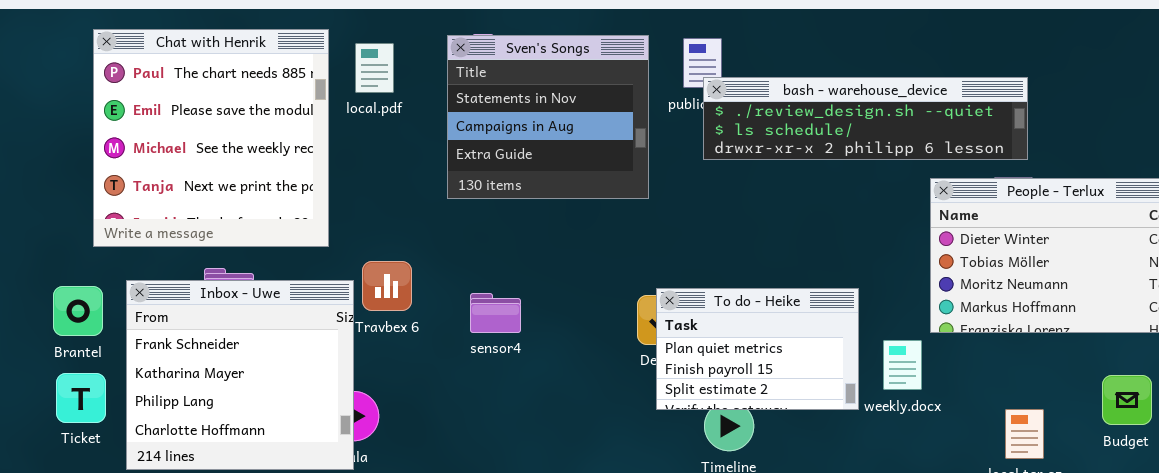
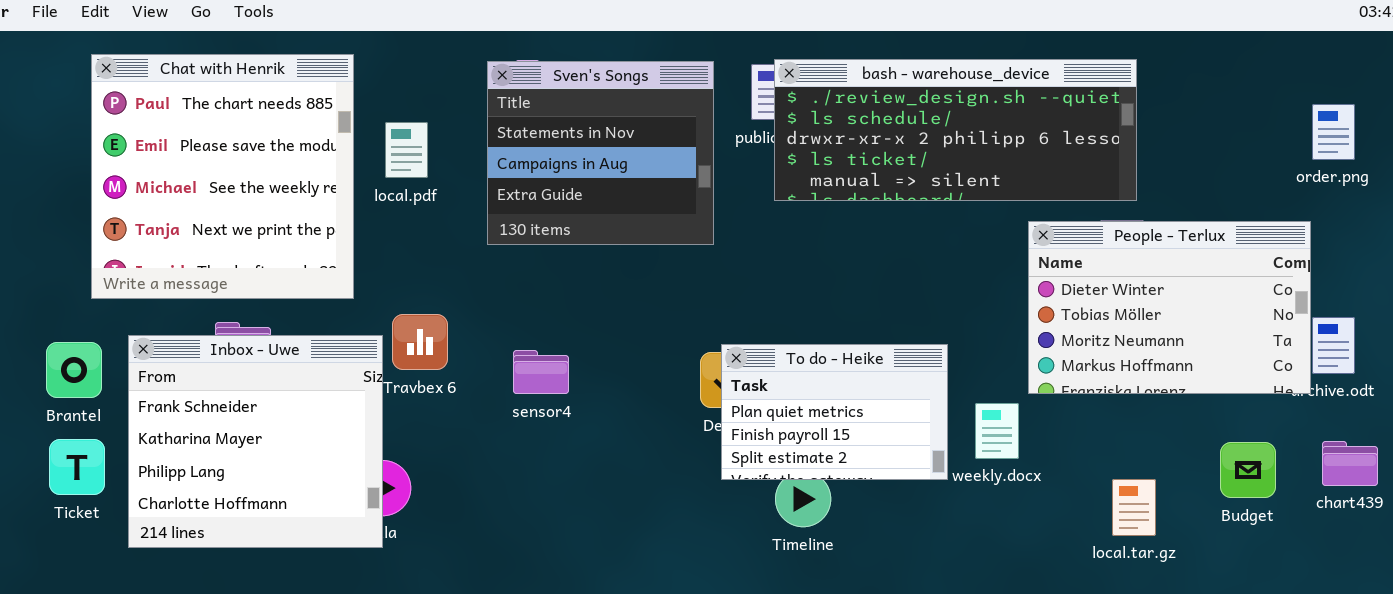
local.pdf: [355,43,394,93] -> [385,122,428,178], moved
bash - warehouse_device: [703,77,1028,160] -> [774,59,1137,201], resized

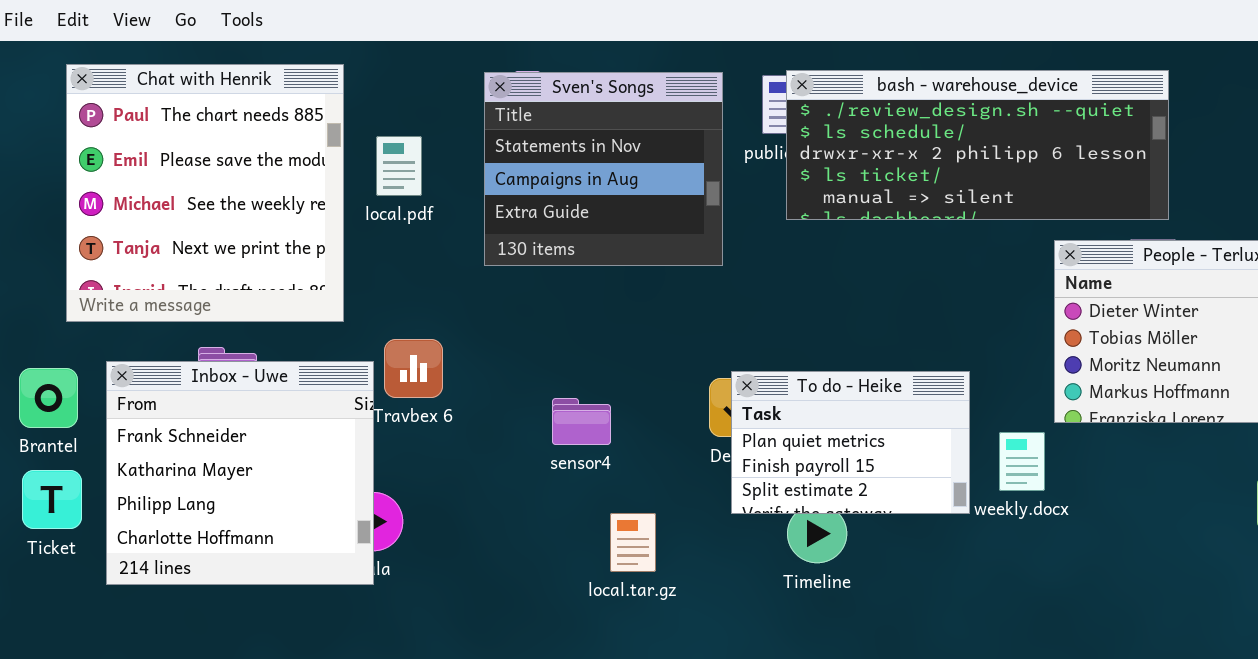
sensor4: [513,350,569,394] -> [552,398,611,445], moved
local.tar.gz: [1112,479,1156,536] -> [610,513,656,572], moved

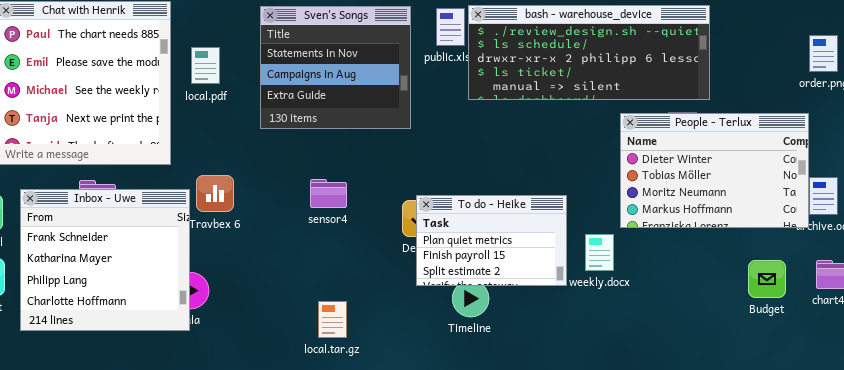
bash - warehouse_device: [786,70,1169,220] -> [468,5,710,100], moved
sensor4: [552,398,611,445] -> [310,179,347,208], moved
local.tar.gz: [610,513,656,572] -> [318,301,347,338], moved

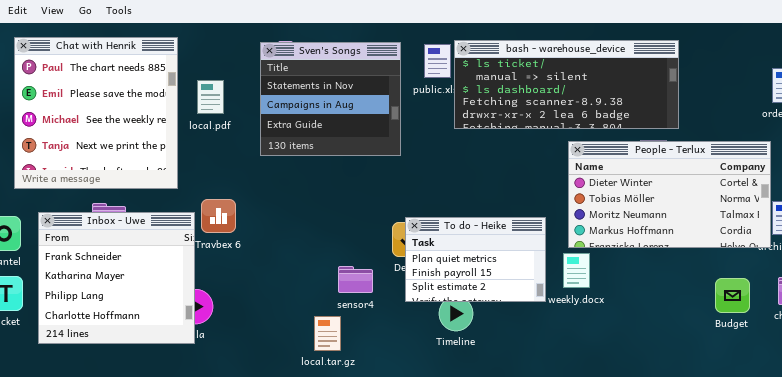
bash - warehouse_device: [468,5,710,100] -> [454,40,679,129], scrolled down 3 rows
People - Terlux: [620,113,809,228] -> [568,141,771,248], resized
sensor4: [310,179,347,208] -> [338,266,373,293], moved

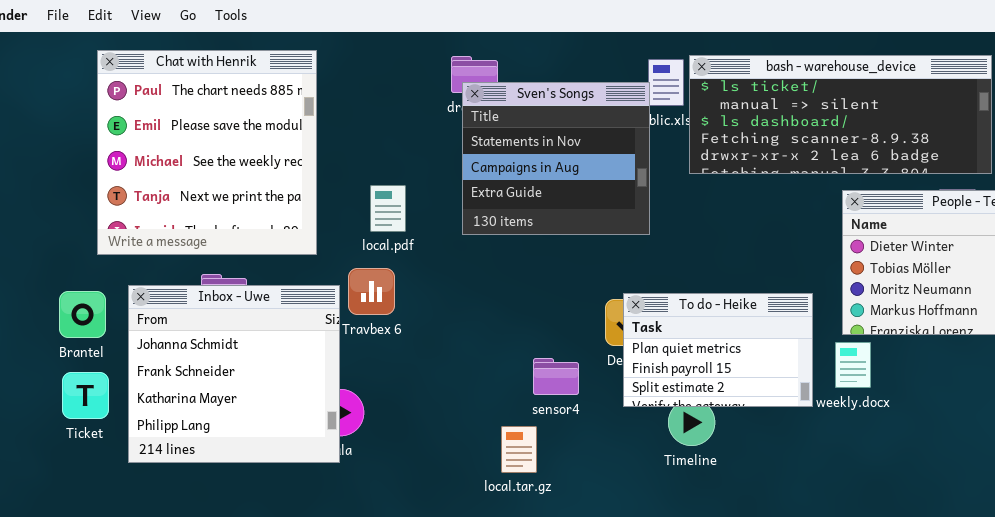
Sven's Songs: [260,42,401,156] -> [462,82,650,235], moved
local.pdf: [197,80,224,114] -> [370,185,406,232], moved
Inbox - Uwe: [38,212,195,344] -> [128,285,340,463], scrolled up 1 row

